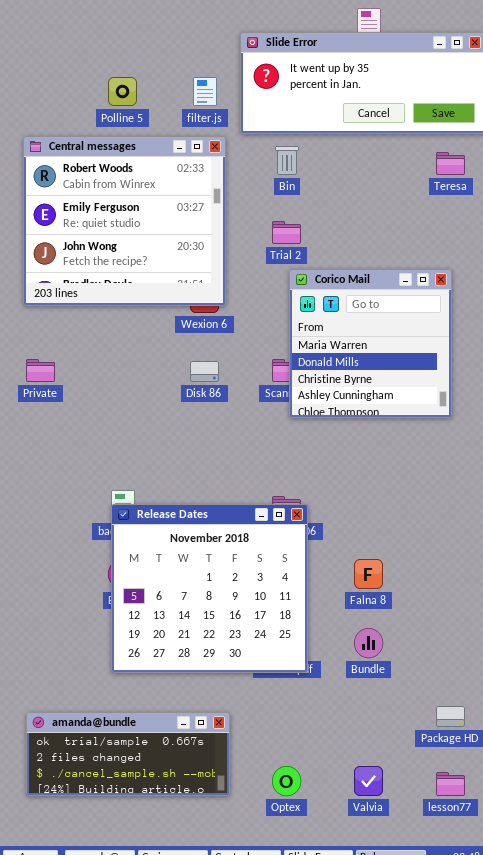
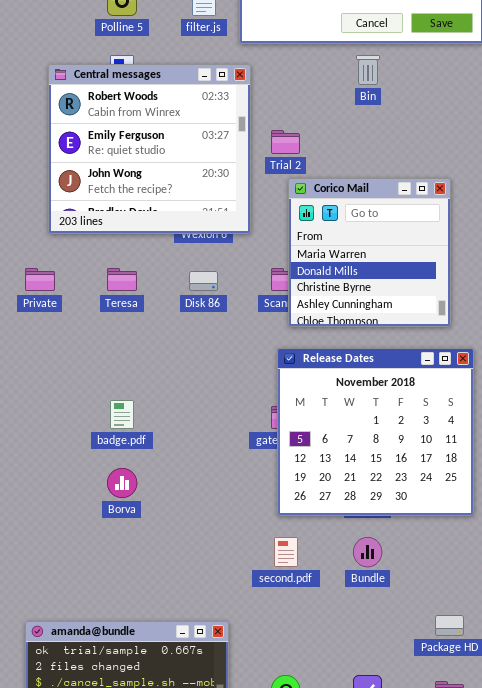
Central messages: [23,136,226,306] -> [48,64,251,234], moved
Bin: [275,146,299,175] -> [356,55,380,85], moved
Teresa: [436,152,465,175] -> [107,268,137,291], moved
Release Dates: [111,504,308,673] -> [277,348,474,516], moved

